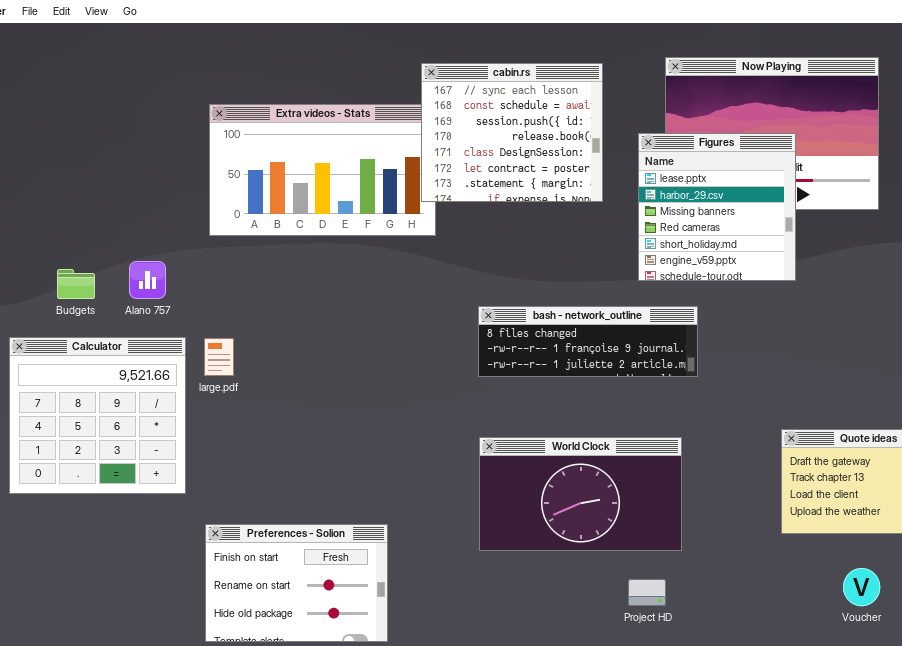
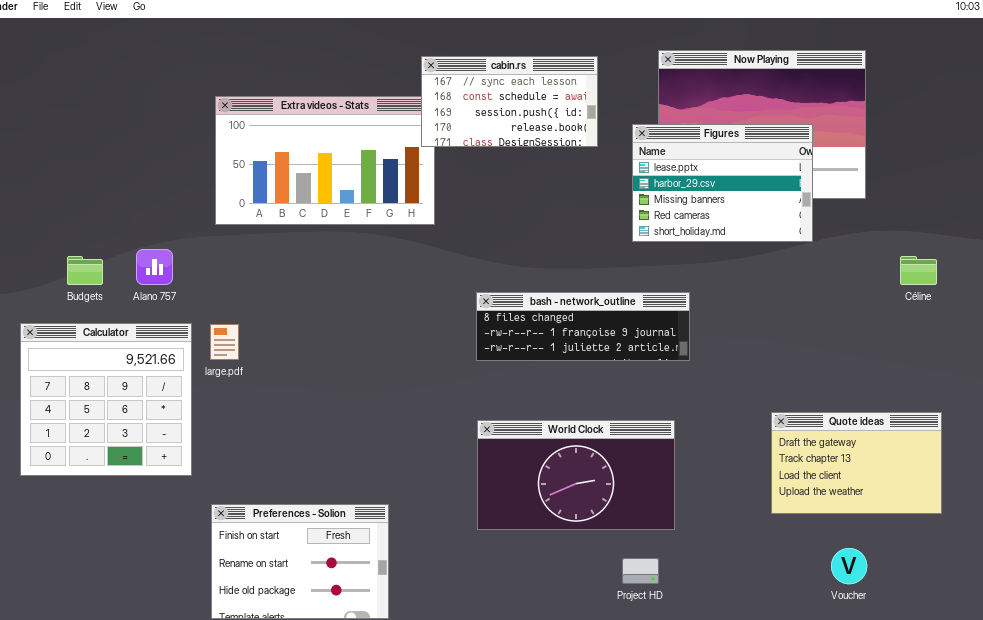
cabin.rs: [421,63,603,202] -> [421,56,598,147], resized
Figures: [638,133,796,281] -> [632,124,813,242], resized

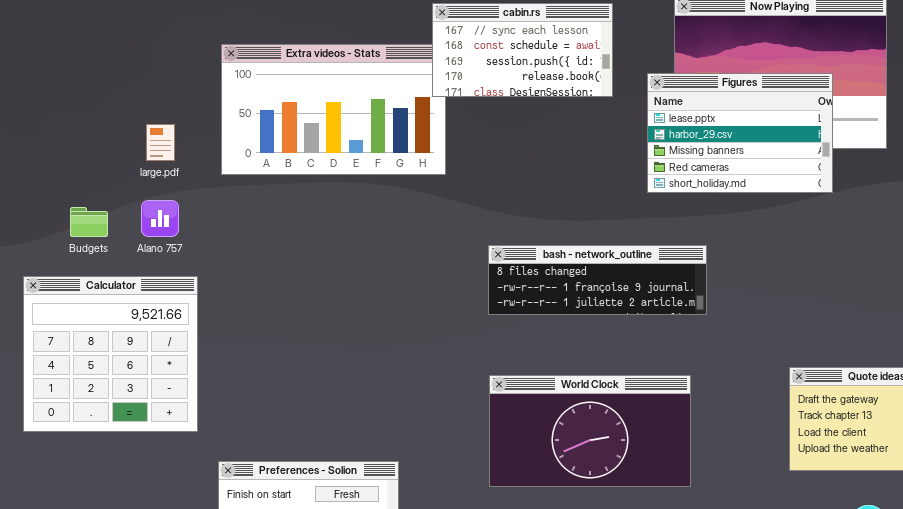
large.pdf: [210,324,239,360] -> [146,124,175,161], moved

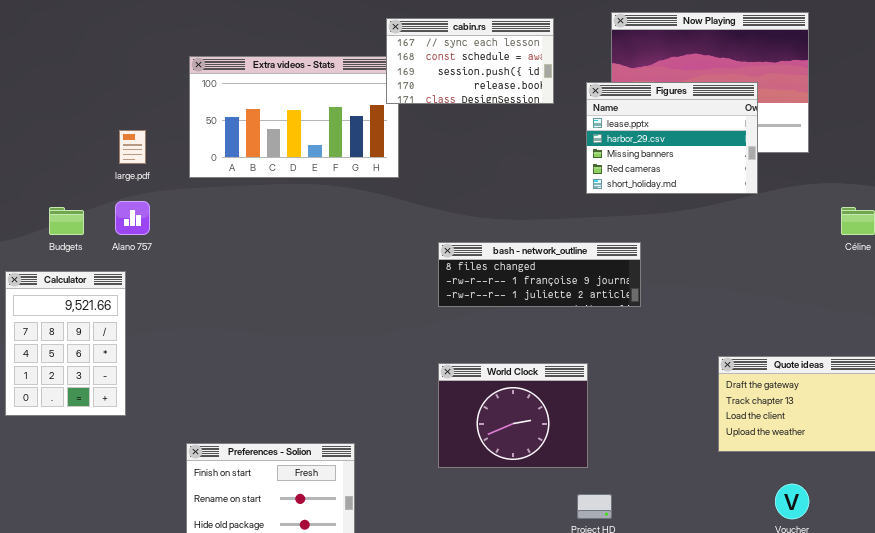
Calculator: [23,276,198,432] -> [5,271,126,416], resized
World Clock: [489,375,691,487] -> [438,363,588,468], resized

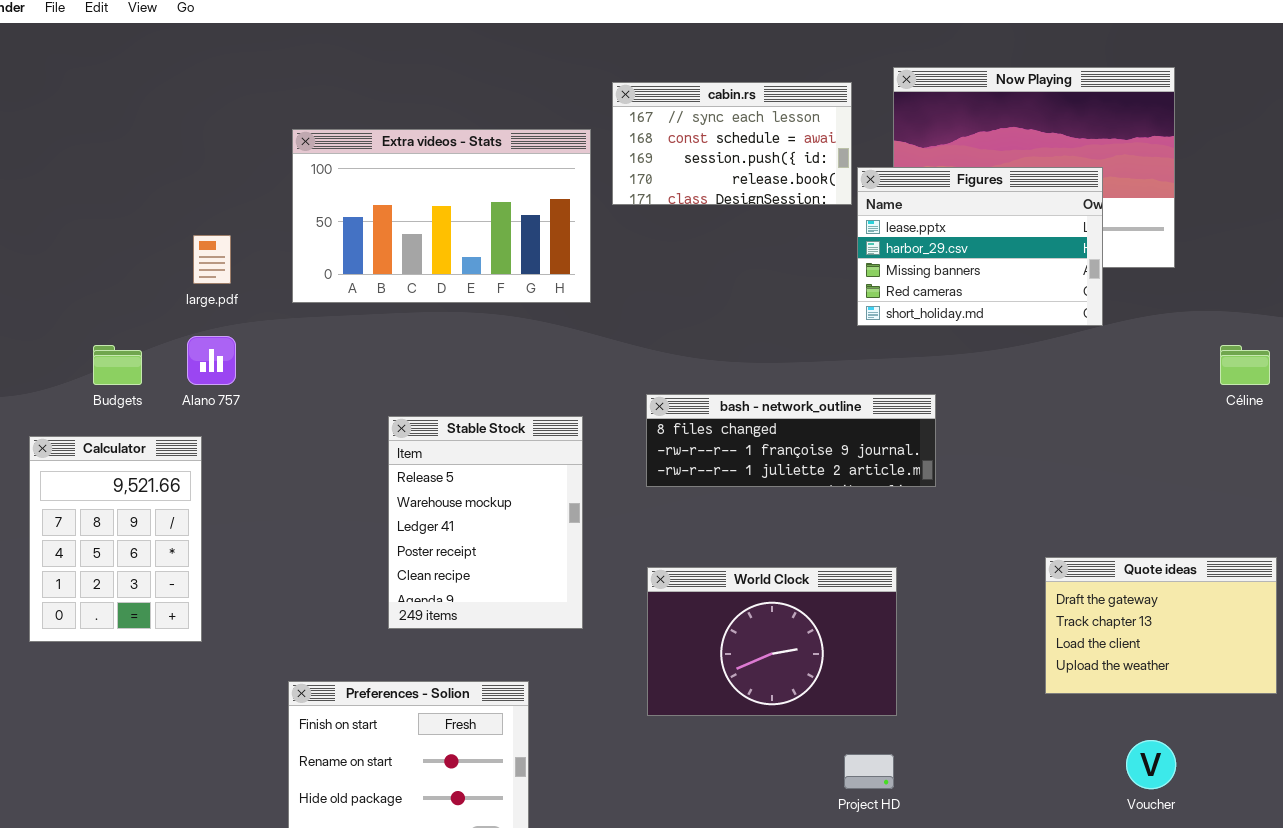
cabin.rs: [386,18,554,104] -> [612,82,852,205], moved
Stable Stock: none -> [388,416,583,629], opened
World Clock: [438,363,588,468] -> [647,567,897,716], resized

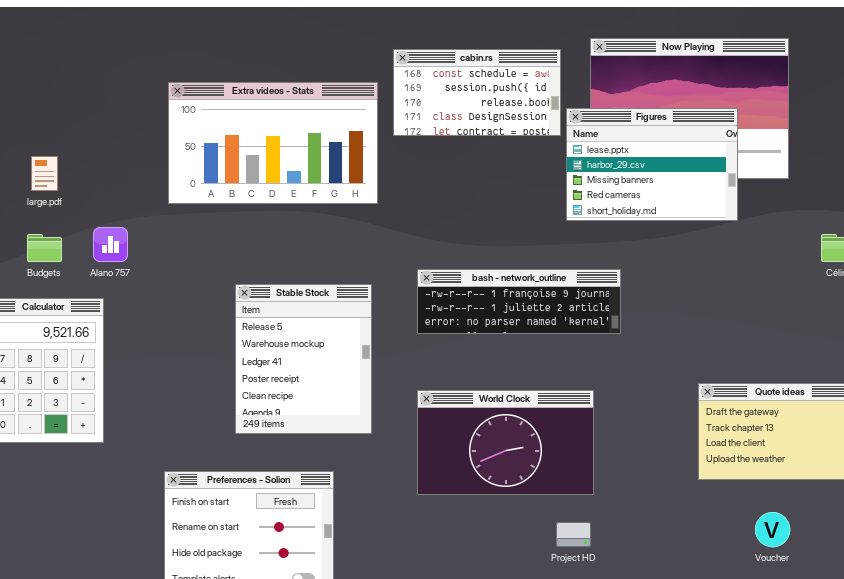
cabin.rs: [612,82,852,205] -> [393,49,561,136], scrolled down 1 row
large.pdf: [193,235,231,284] -> [31,156,58,191], moved
bash - network_outline: [646,394,936,487] -> [417,269,621,334], scrolled down 1 row

